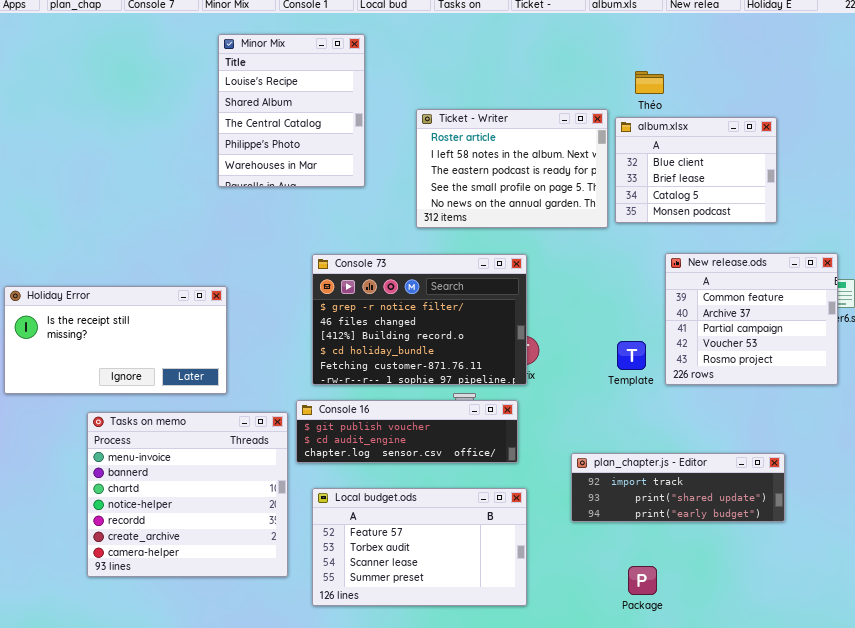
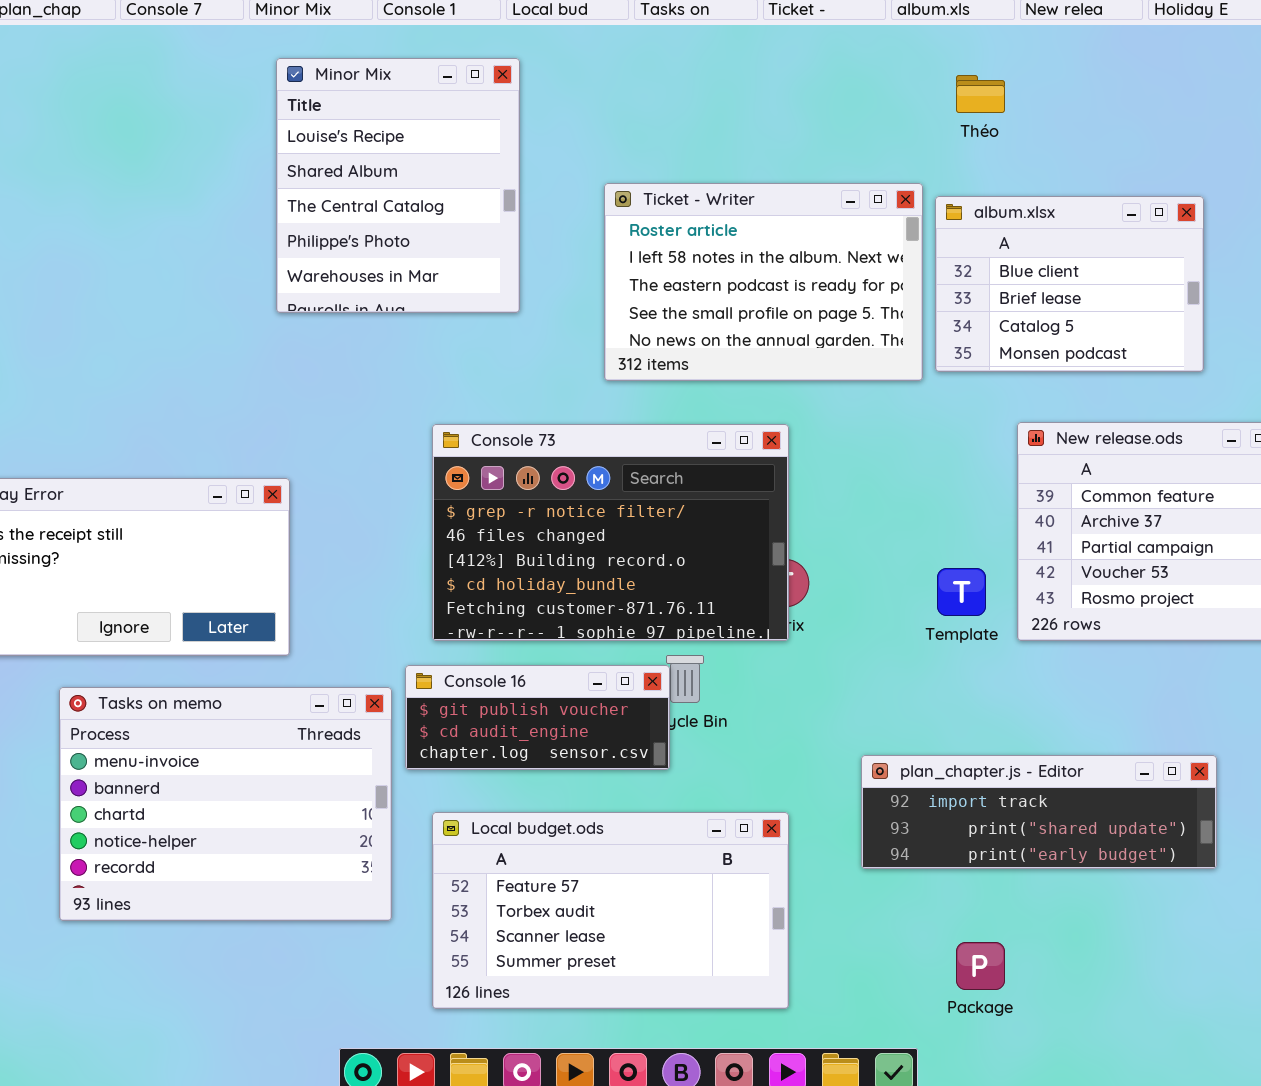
Théo: [635,71,664,94] -> [956,75,1005,113], moved
Console 16: [296,400,518,463] -> [405,665,670,770], resized
Tasks on memo: [87,412,288,577] -> [59,687,392,921], resized

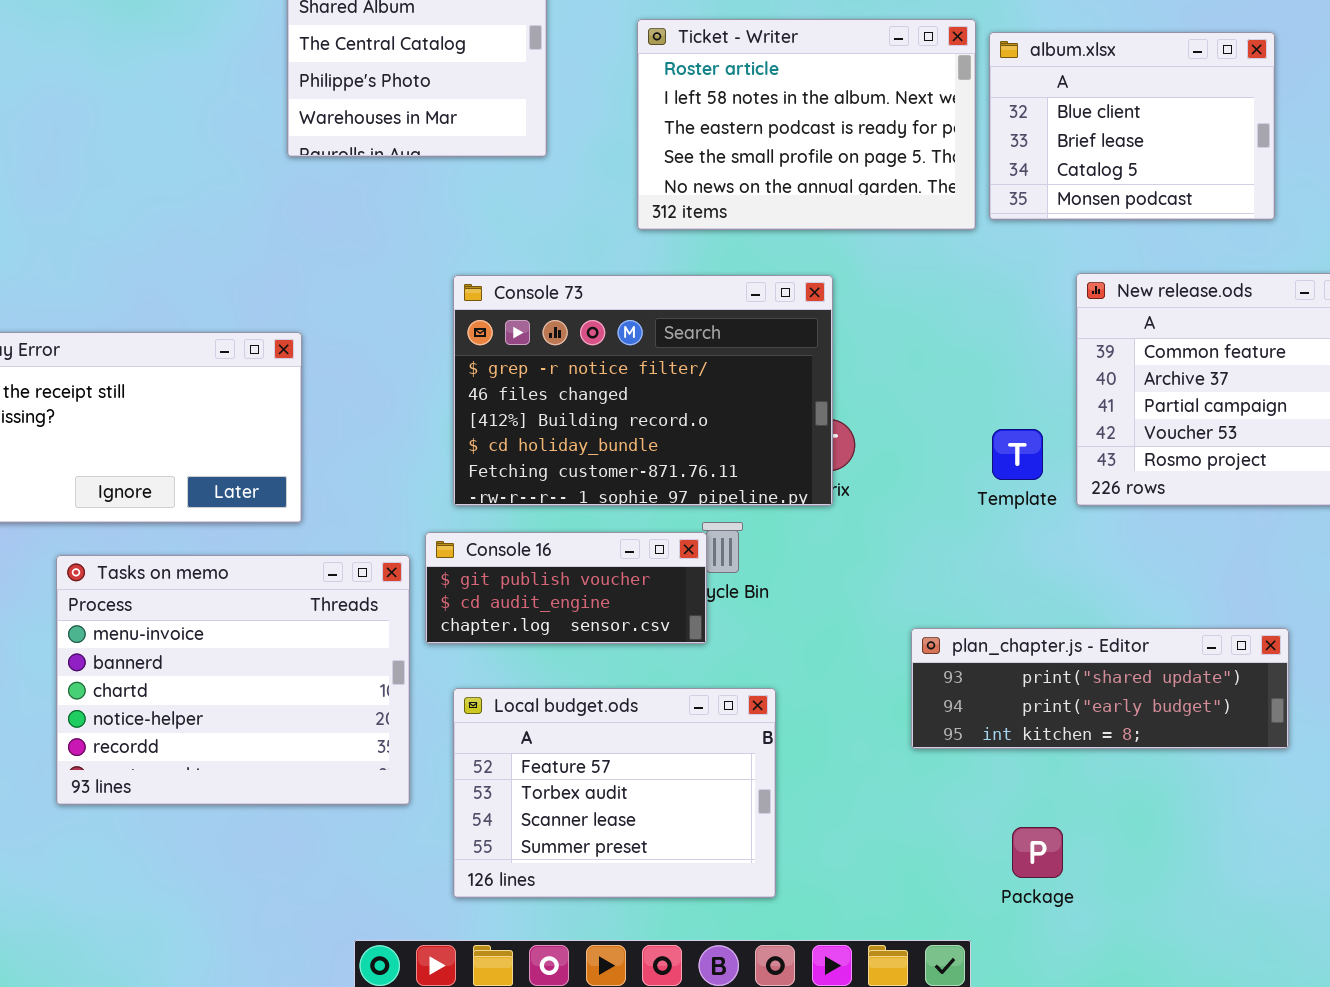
plan_chapter.js - Editor: [861,755,1217,869] -> [911,628,1289,749], scrolled down 1 row
Local budget.ods: [432,812,789,1009] -> [453,688,776,898], resized

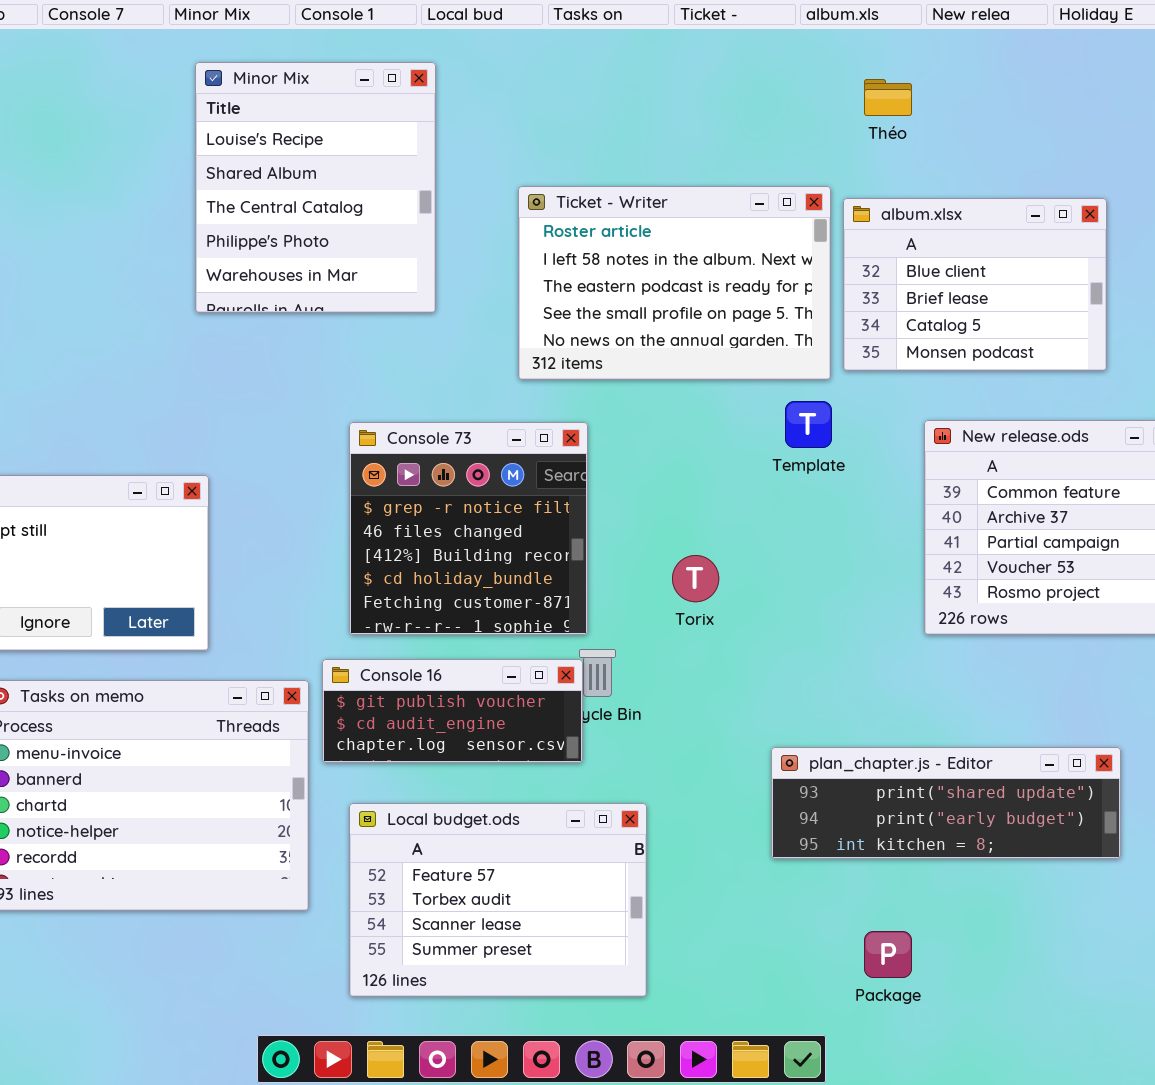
Console 73: [453,275,833,506] -> [349,422,588,635], resized
Template: [992,429,1043,480] -> [785,401,832,448], moved

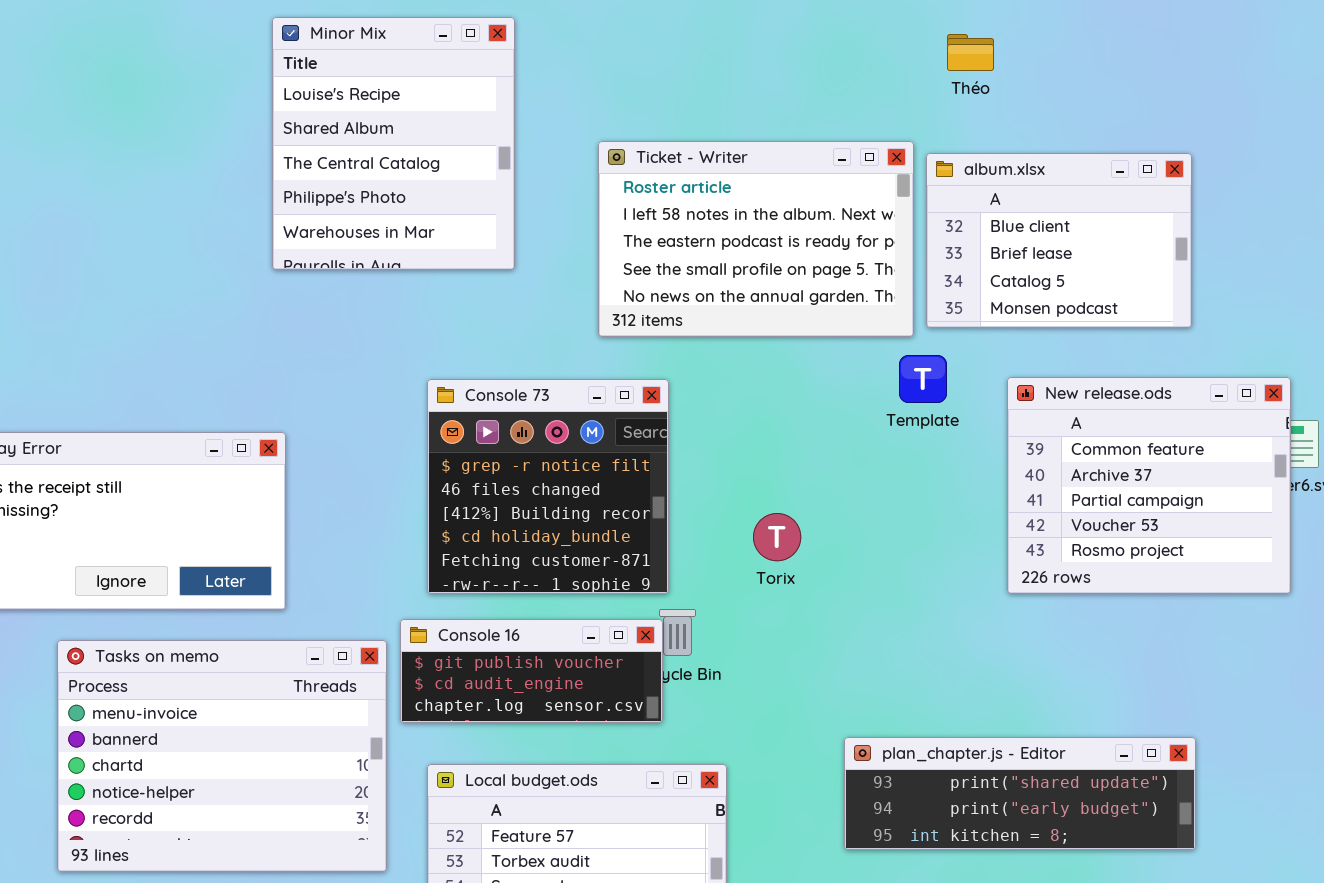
Template: [785,401,832,448] -> [899,355,947,403], moved
plan_chapter.js - Editor: [771,747,1121,859] -> [844,737,1196,850], moved

